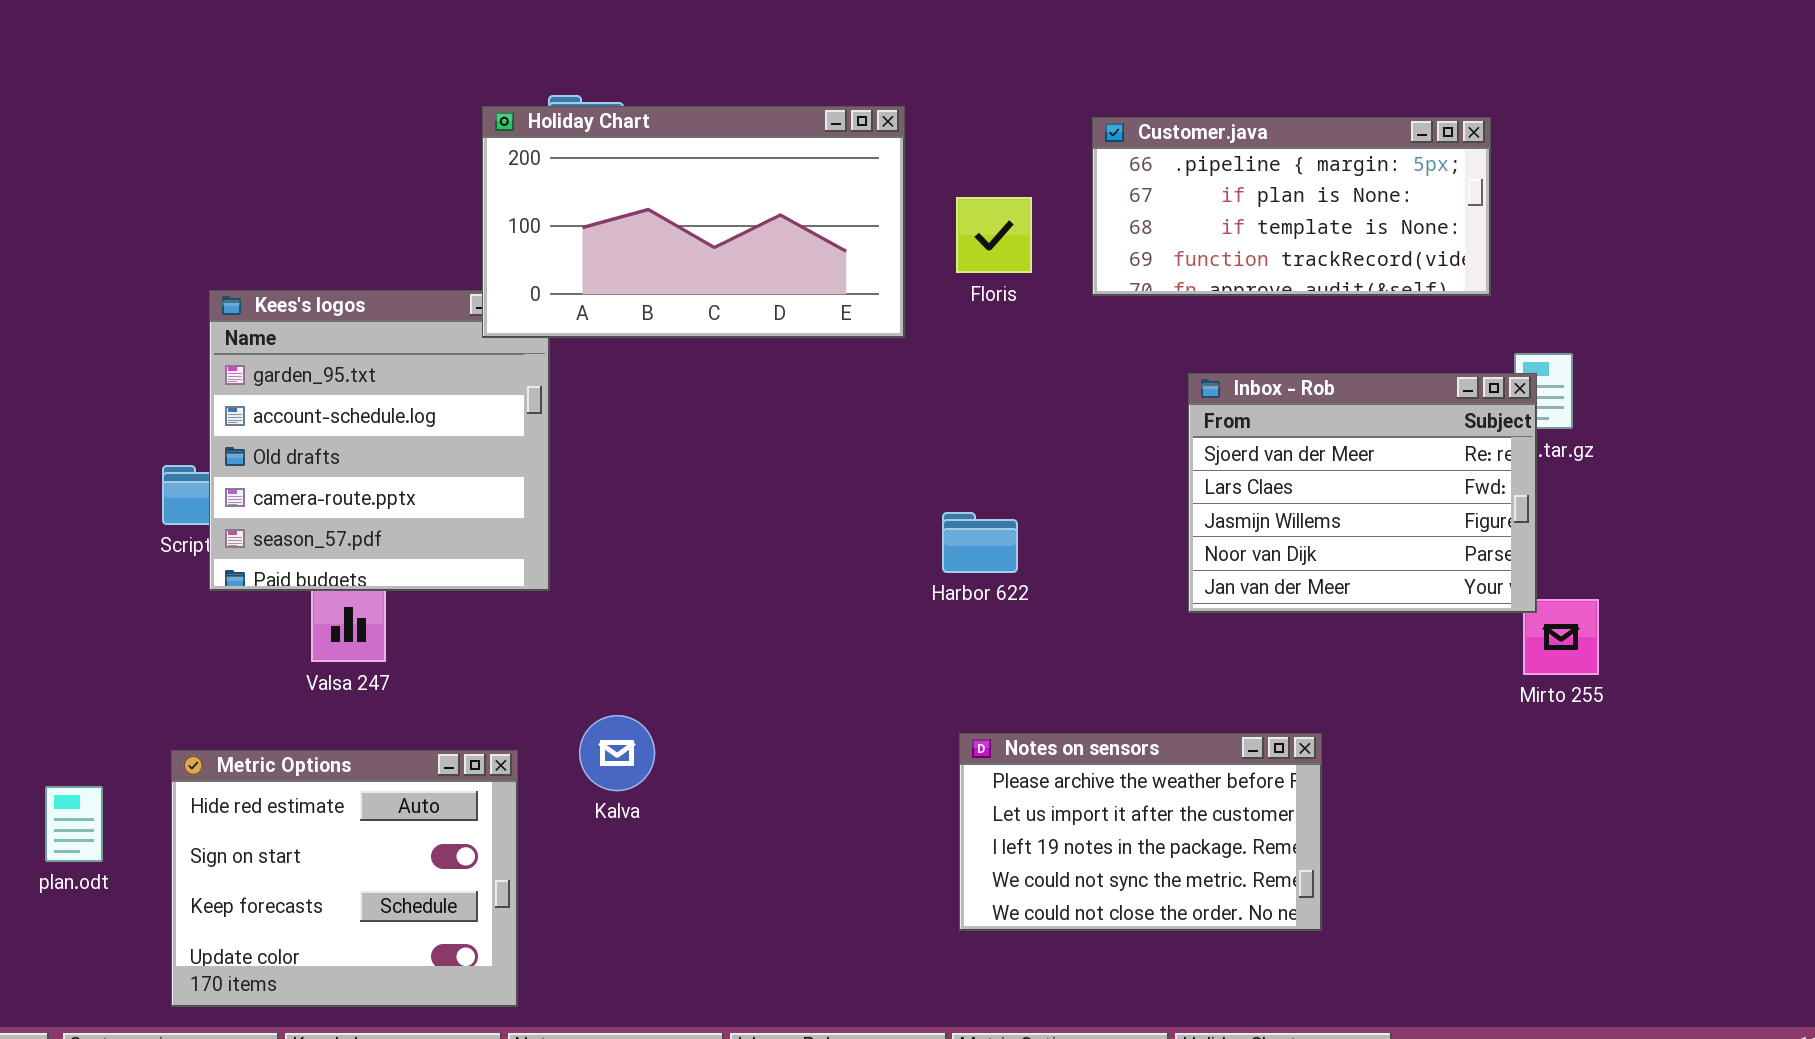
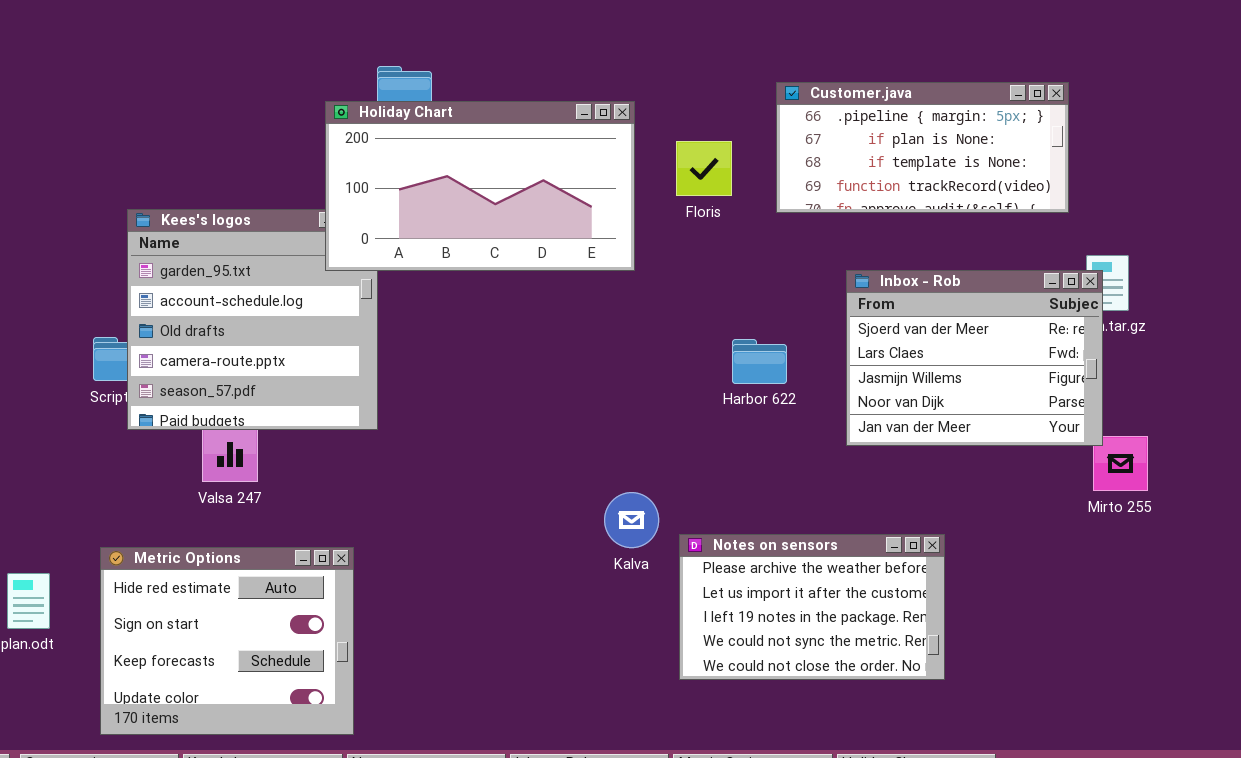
Holiday Chart: [482,106,905,338] -> [325,101,635,271], moved
Harbor 622: [942,512,1018,573] -> [732,339,787,384], moved
Kalva: [579,715,655,791] -> [604,492,659,548], moved

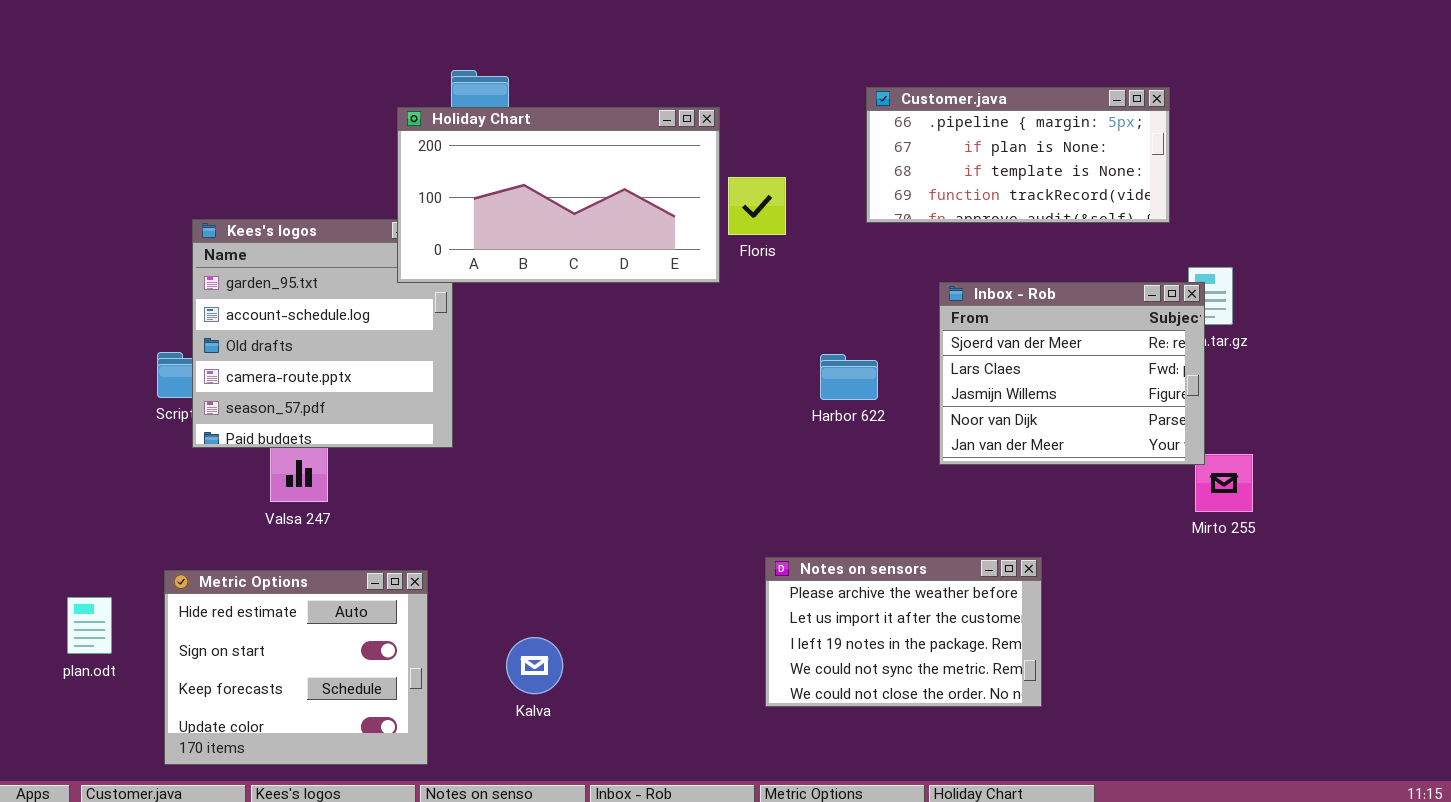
Floris: [676,141,732,196] -> [728,177,786,235], moved
Kalva: [604,492,659,548] -> [506,637,563,694], moved

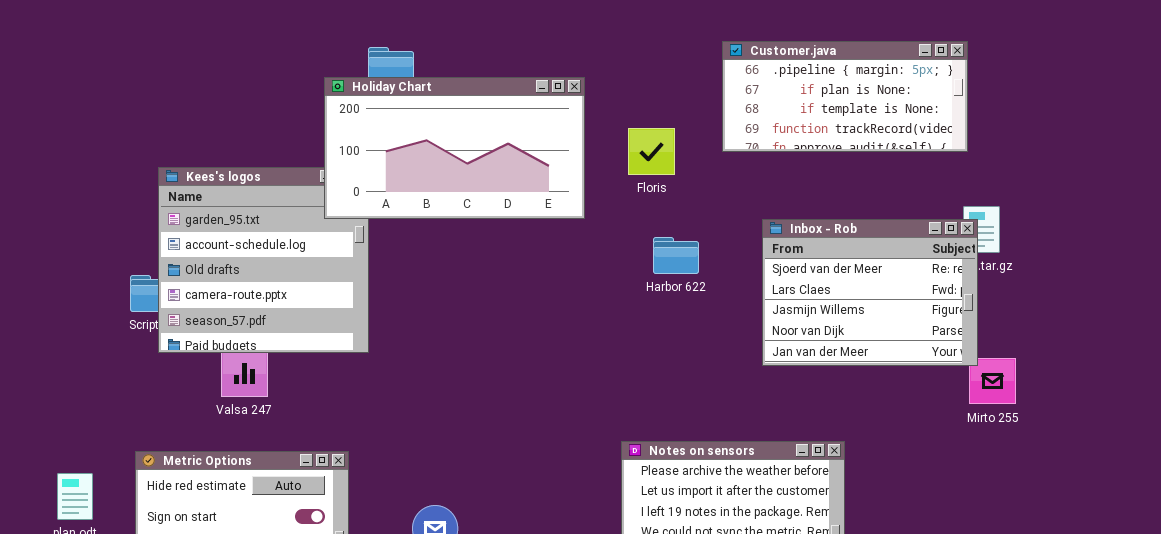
Customer.java: [866,87,1170,223] -> [722,41,968,152], moved
Floris: [728,177,786,235] -> [628,128,675,175], moved
Harbor 622: [820,354,878,400] -> [653,237,699,274], moved

